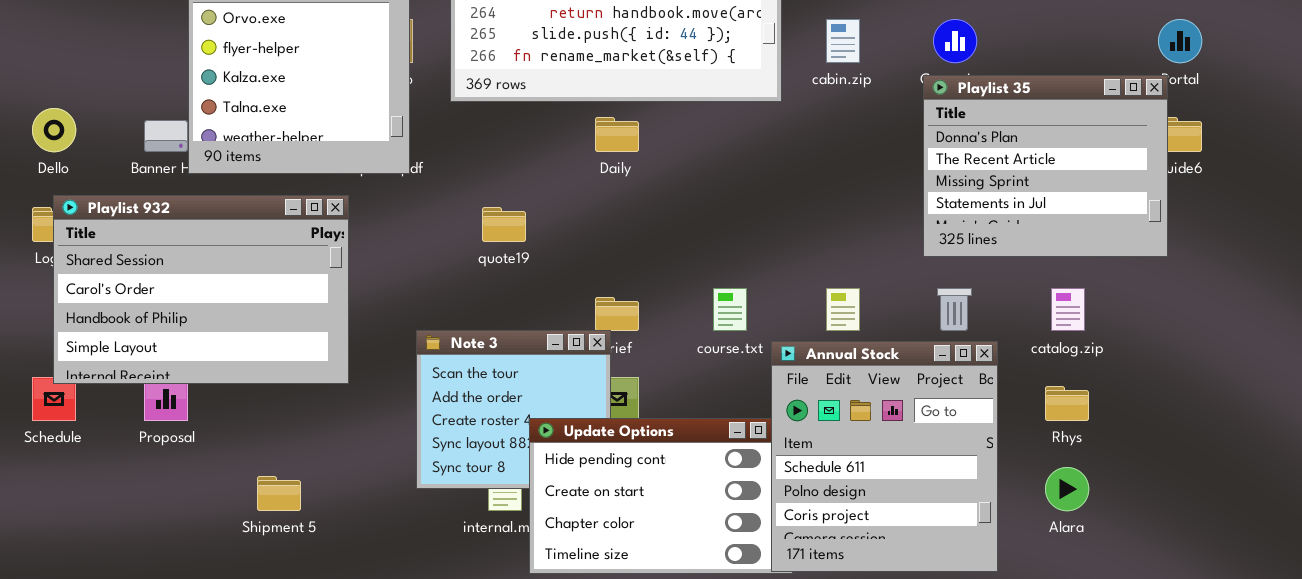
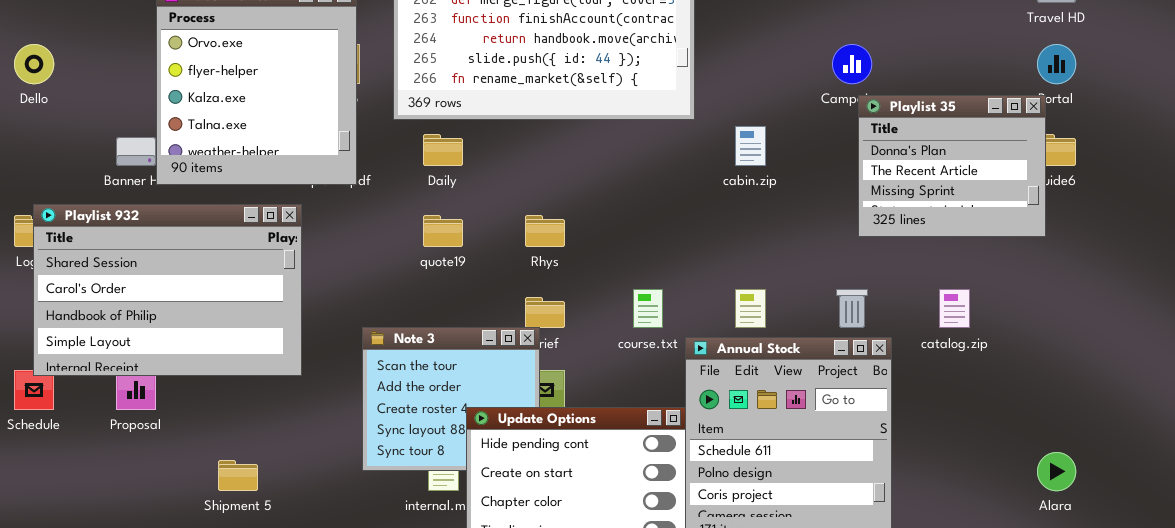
cabin.zip: [826,19,860,63] -> [735,126,766,166], moved
Playlist 35: [923,75,1168,257] -> [858,95,1046,237], resized
Dello: [32,108,76,152] -> [14,44,54,84], moved
Daily: [595,117,639,152] -> [423,134,463,166], moved
Rhys: [1045,386,1089,421] -> [525,215,565,247], moved
Alara: [1045,467,1089,511] -> [1037,452,1076,491], moved

